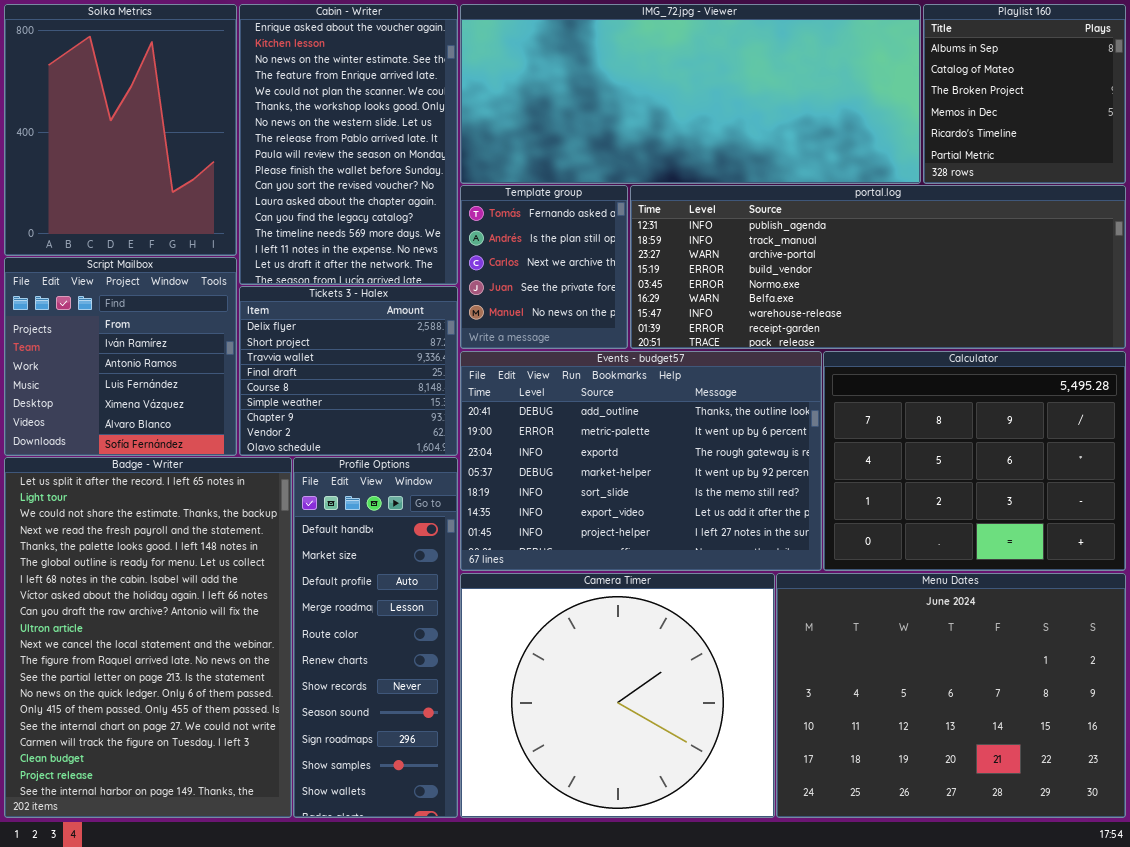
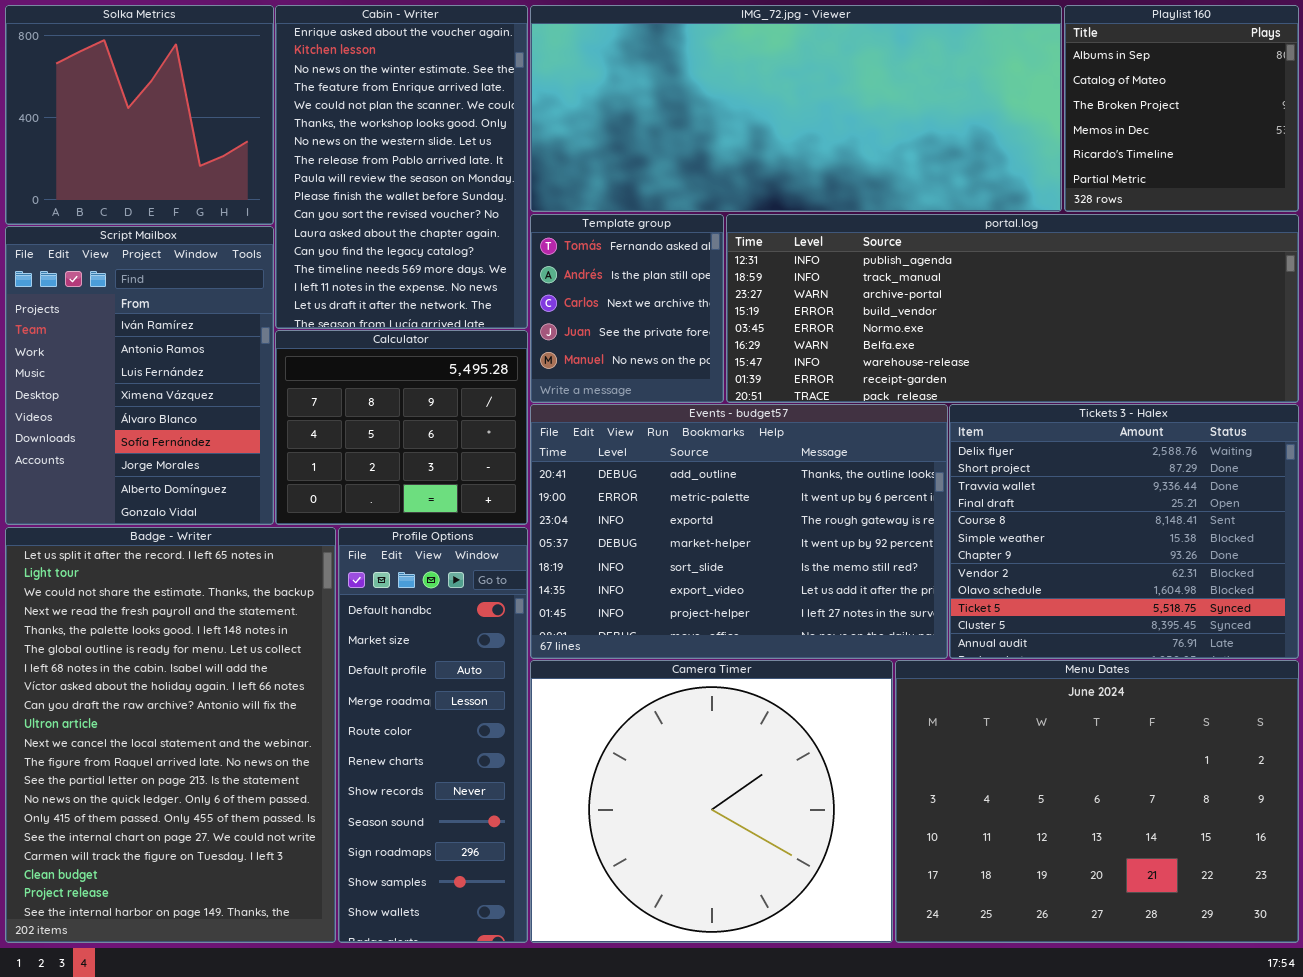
Solka Metrics: [4,4,237,256] -> [5,5,274,225], resized
Script Mailbox: [4,257,237,456] -> [5,226,274,525], resized
Tickets 3 - Halex: [239,286,458,456] -> [949,404,1299,659], moved, resized
Calculator: [823,351,1126,571] -> [275,330,528,525], moved, resized

